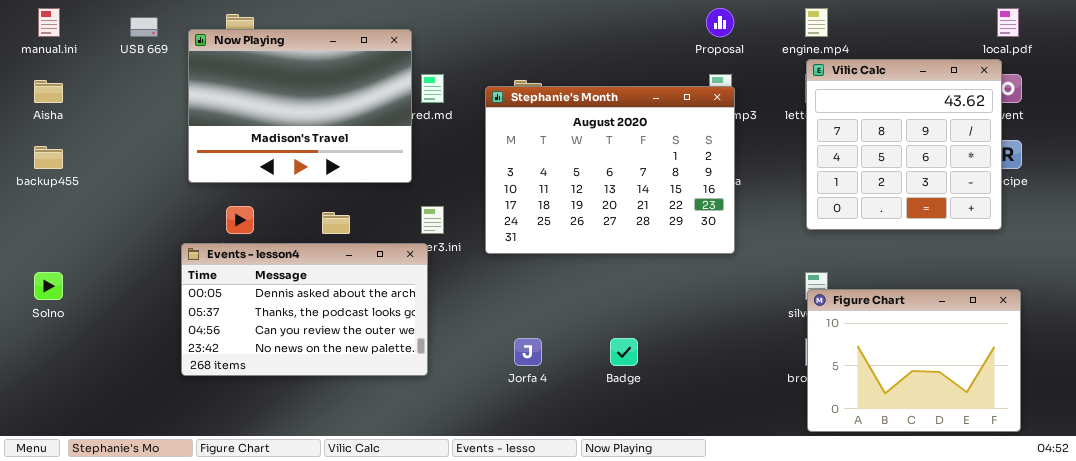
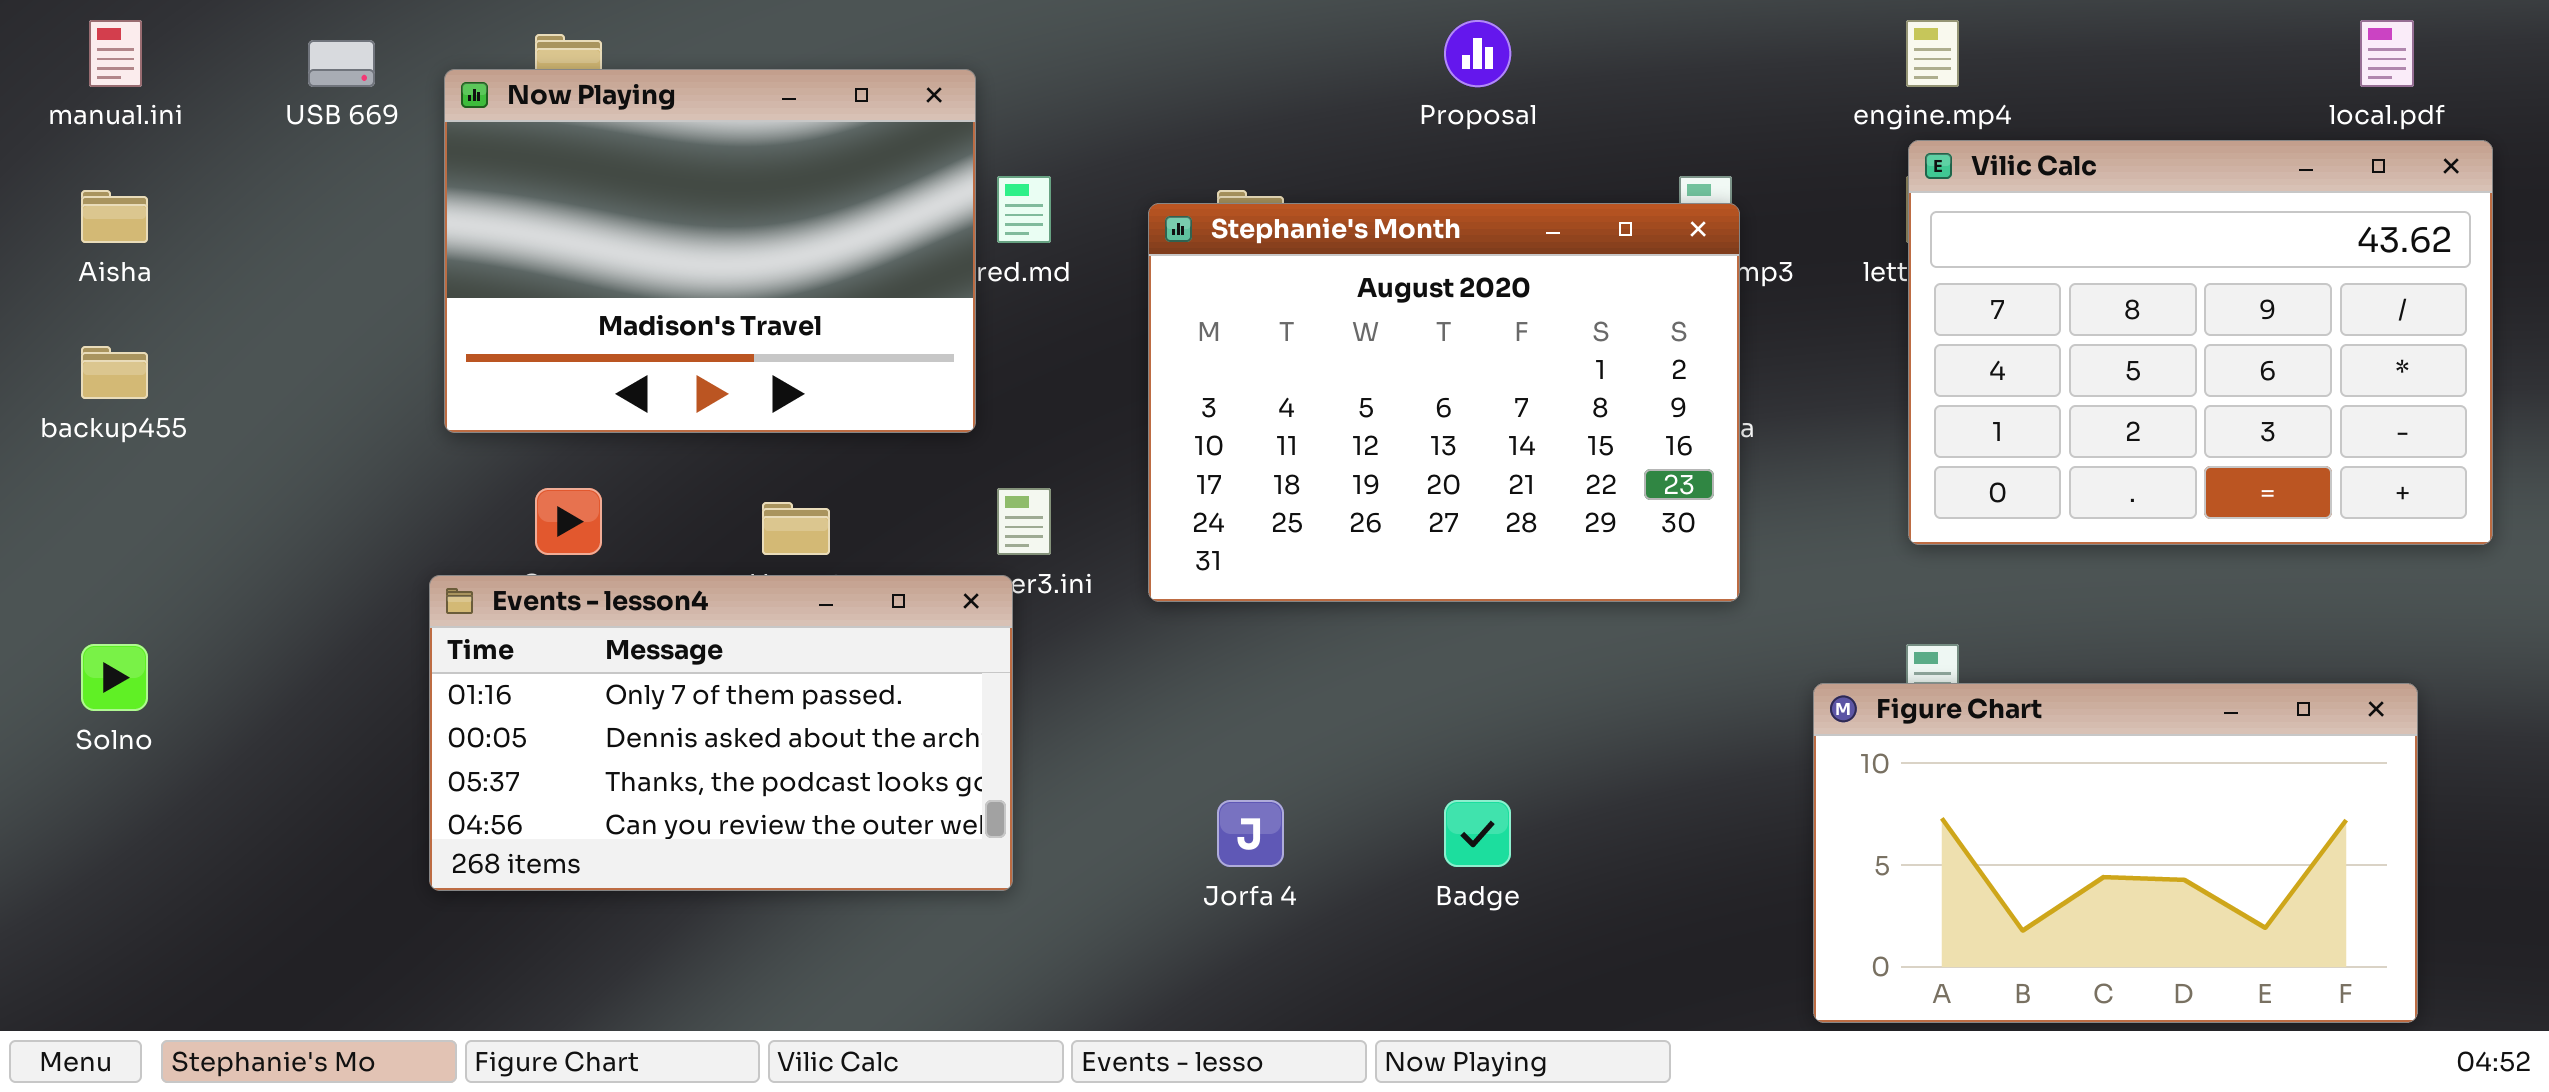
Proposal: [706,8,734,37] -> [1444,20,1511,87], moved
Vilic Calc: [806,59,1002,230] -> [1908,140,2493,545], resized
Events - lesson4: [181,243,428,376] -> [429,575,1013,891], scrolled up 1 row
Figure Chart: [807,289,1021,432] -> [1813,683,2418,1023], resized

